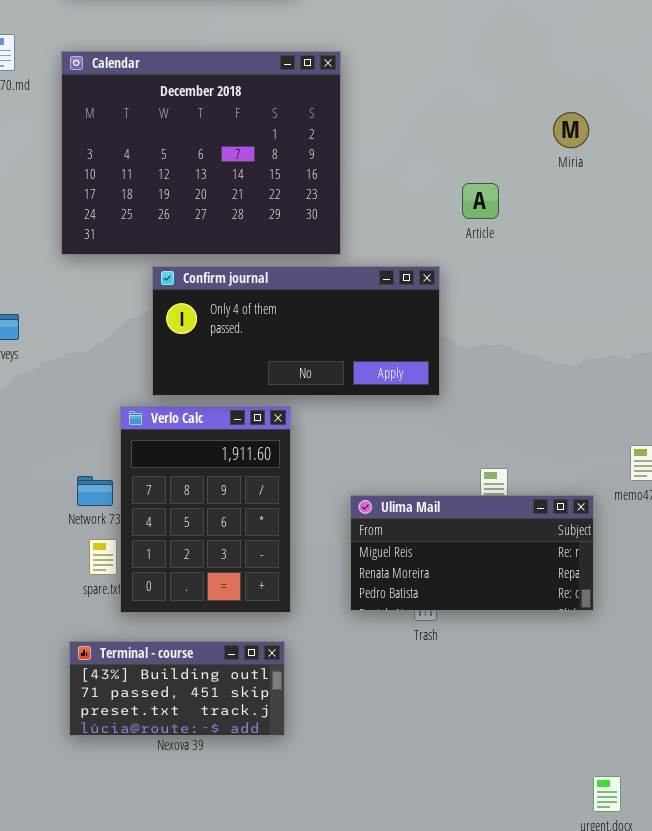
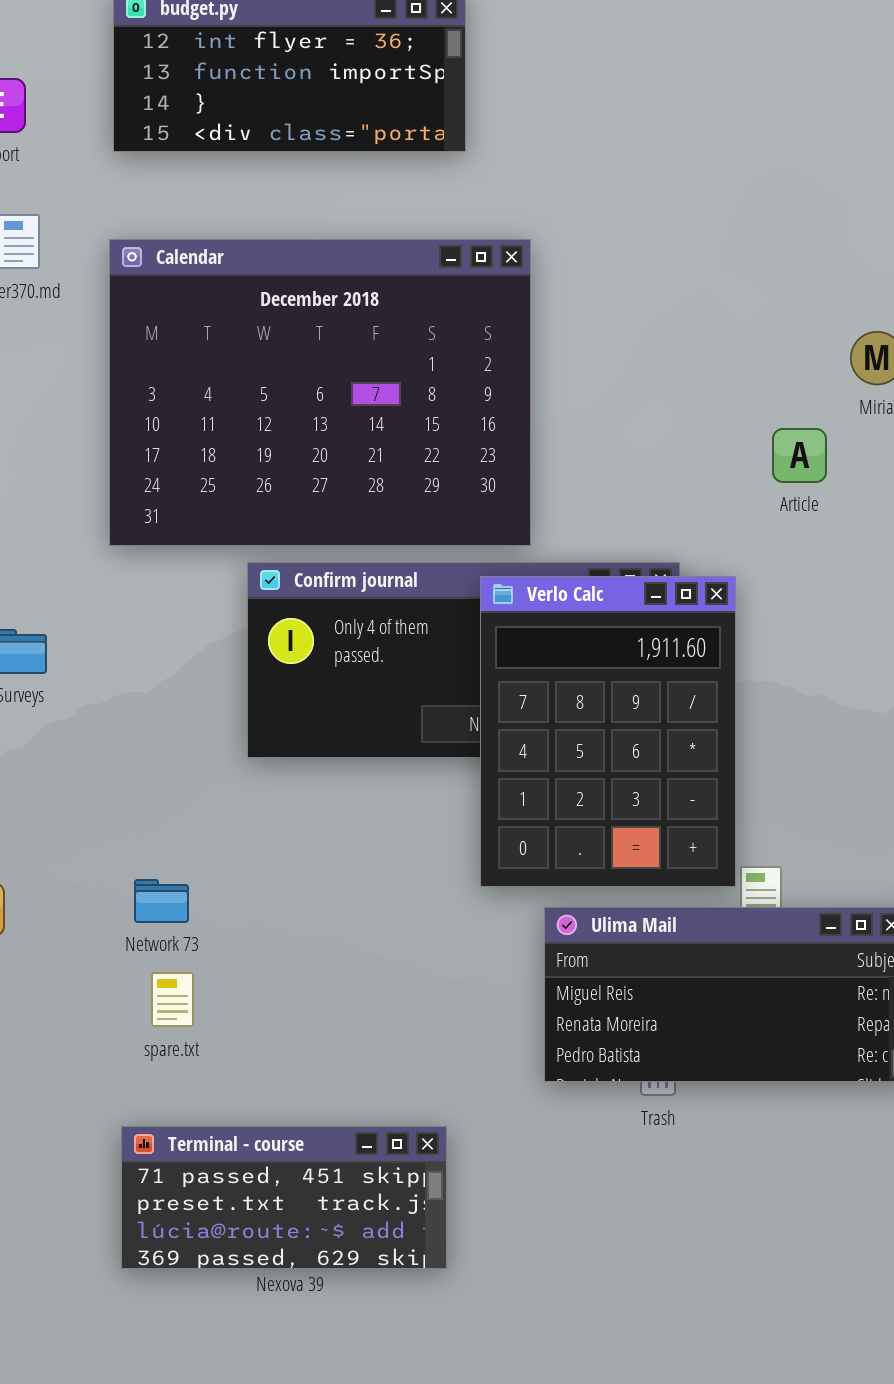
Article: [462,183,499,219] -> [772,428,827,483], moved
Verlo Calc: [120,406,291,613] -> [480,576,736,887], moved
Terminal - course: [69,641,285,736] -> [121,1126,447,1269], scrolled down 1 row

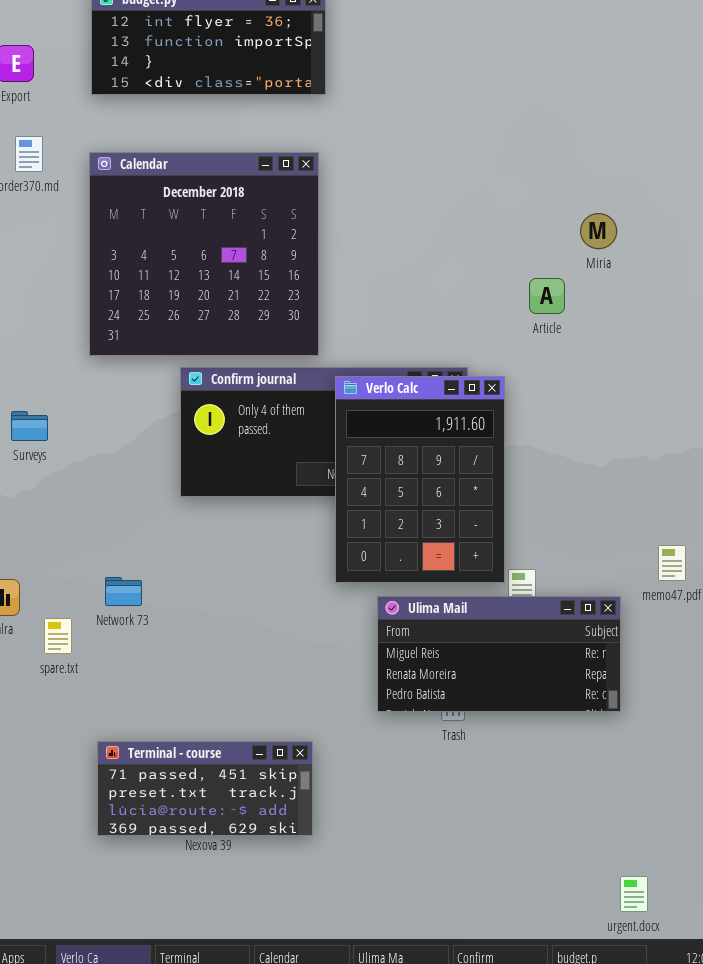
Calendar: [109,239,531,546] -> [89,152,319,356], resized
spare.txt: [151,972,194,1027] -> [44,618,72,654], moved

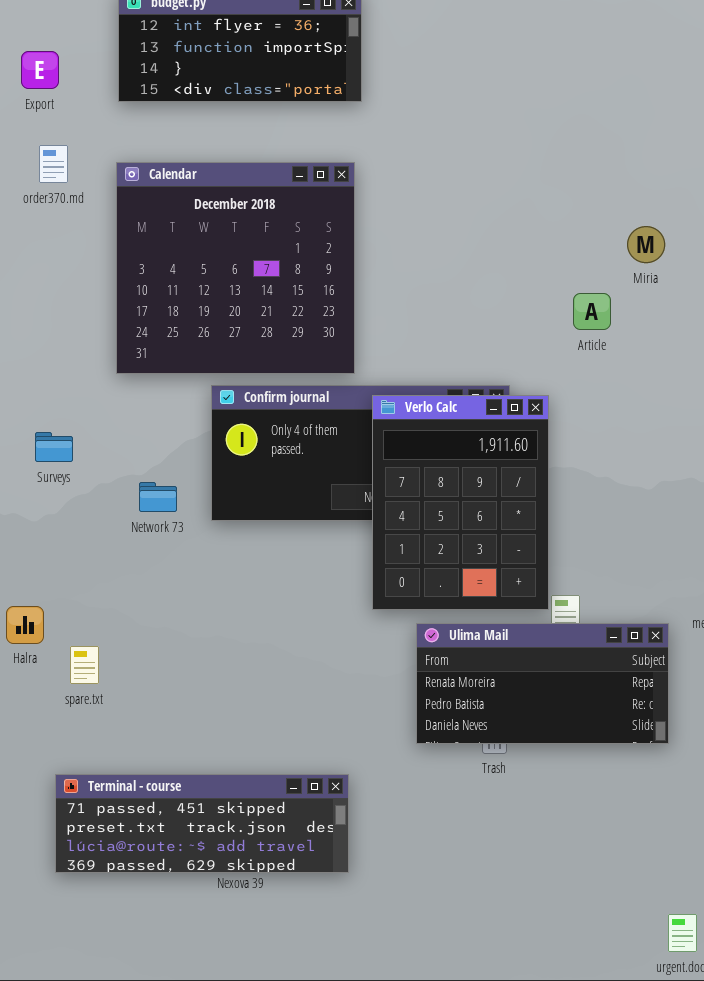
Network 73: [105,577,142,606] -> [139,482,177,512], moved
Ulima Mail: [377,596,621,712] -> [416,623,669,744], scrolled down 1 row
Terminal - course: [97,741,313,836] -> [55,774,349,873], resized

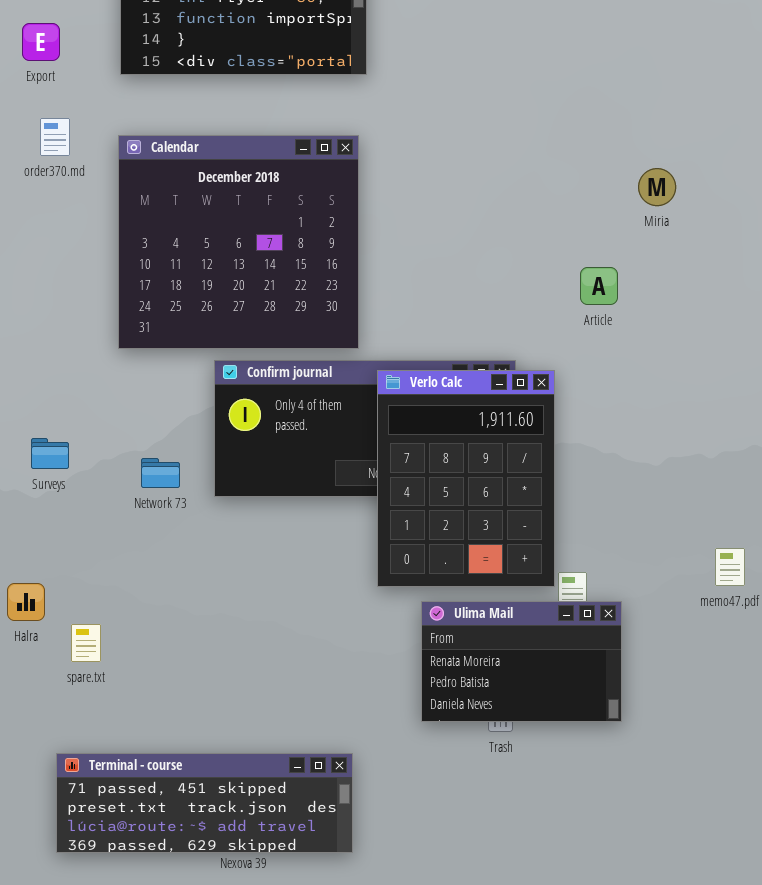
Miria: [627,226,665,263] -> [638,168,676,206], moved
Surveys: [35,432,73,462] -> [31,438,69,469], moved
Ulima Mail: [416,623,669,744] -> [421,601,622,722], resized

